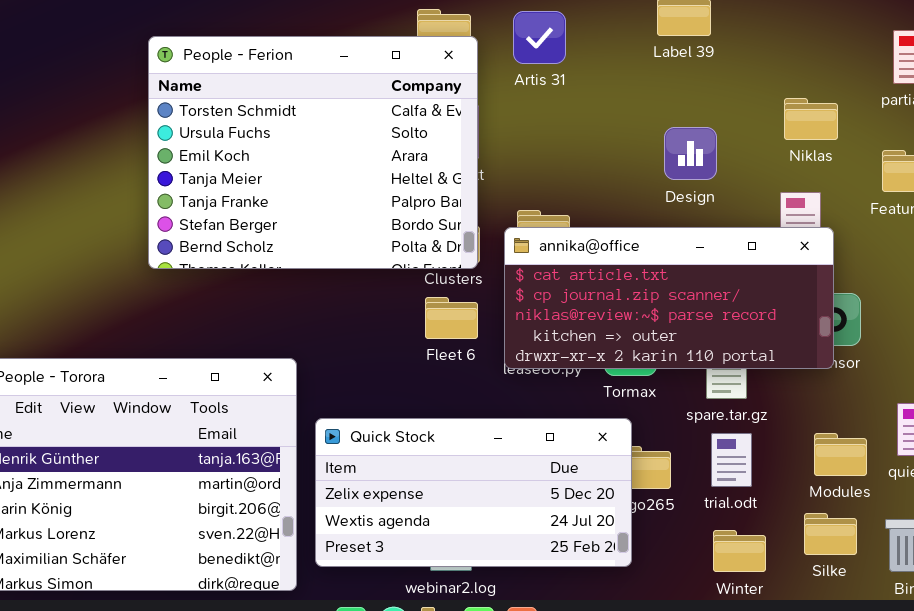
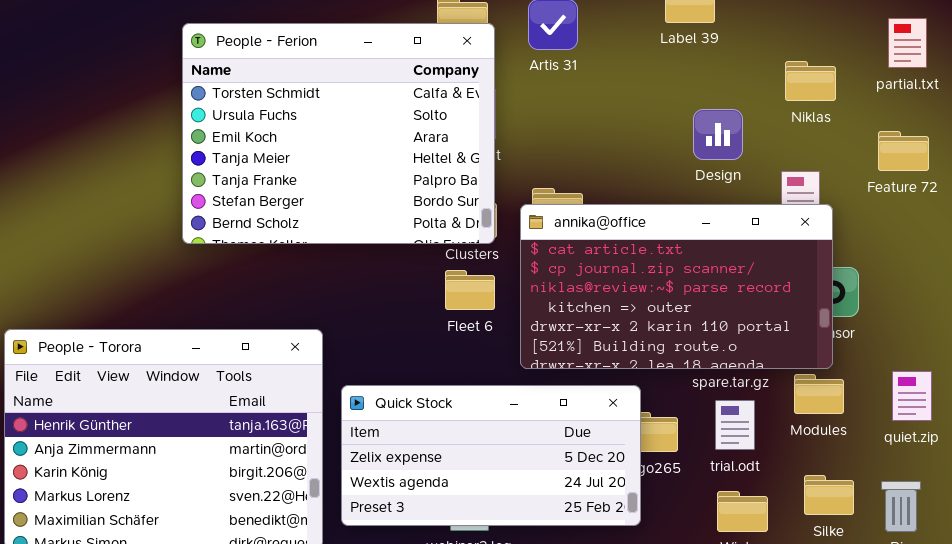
Niklas: [784,98,838,140] -> [785,61,836,101], moved
Design: [664,127,717,180] -> [693,109,743,160], moved
annika@office: [504,227,834,369] -> [520,204,833,369], resized
Modules: [814,433,867,476] -> [794,374,844,414], moved

